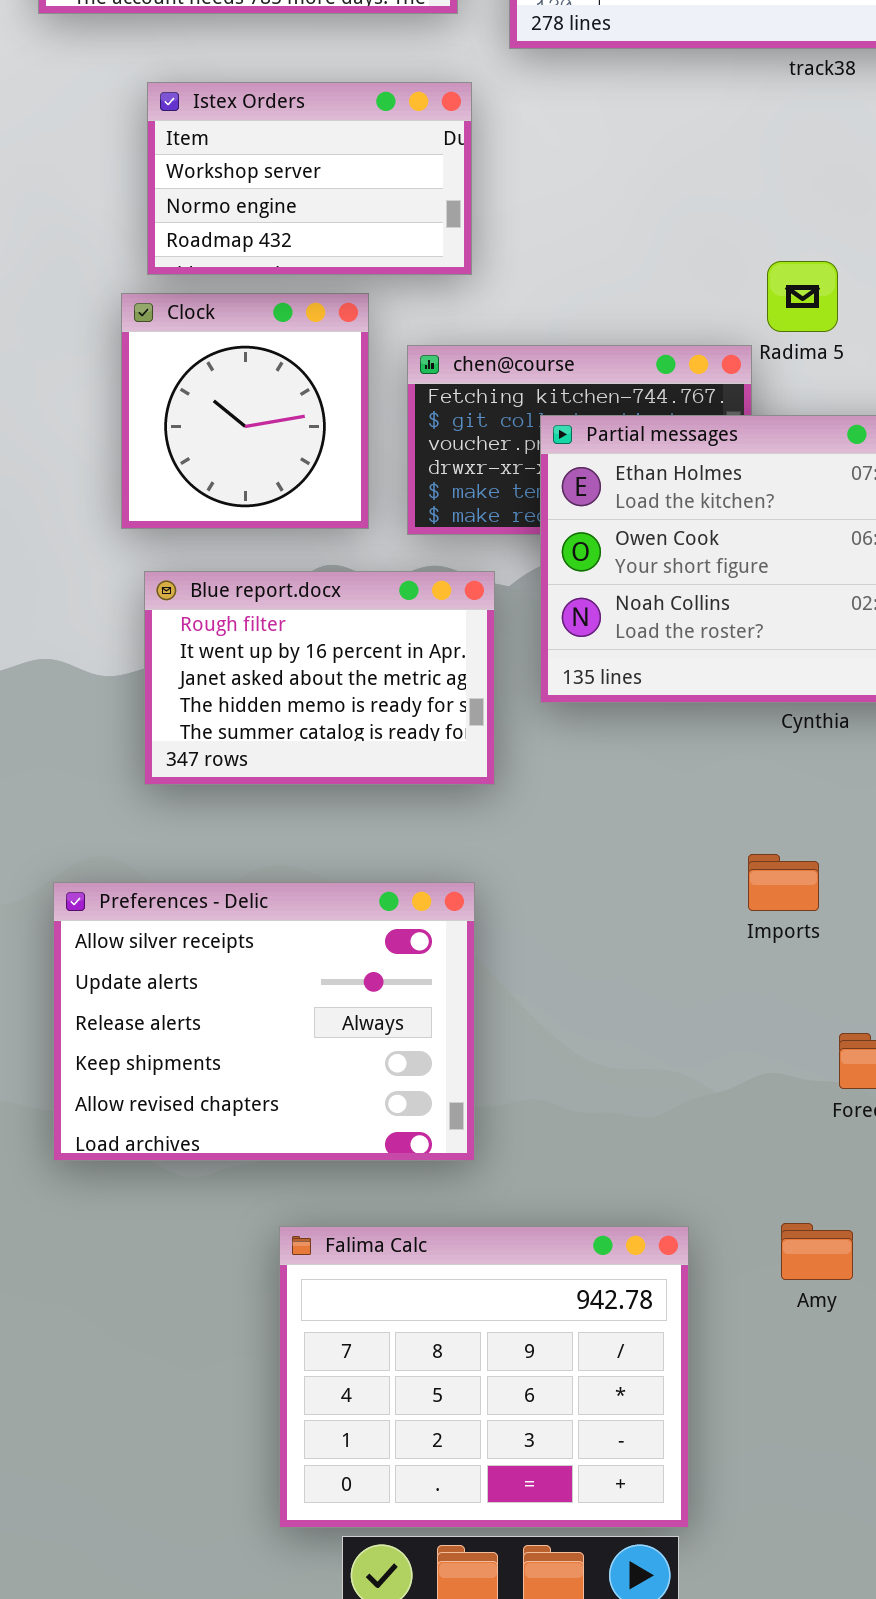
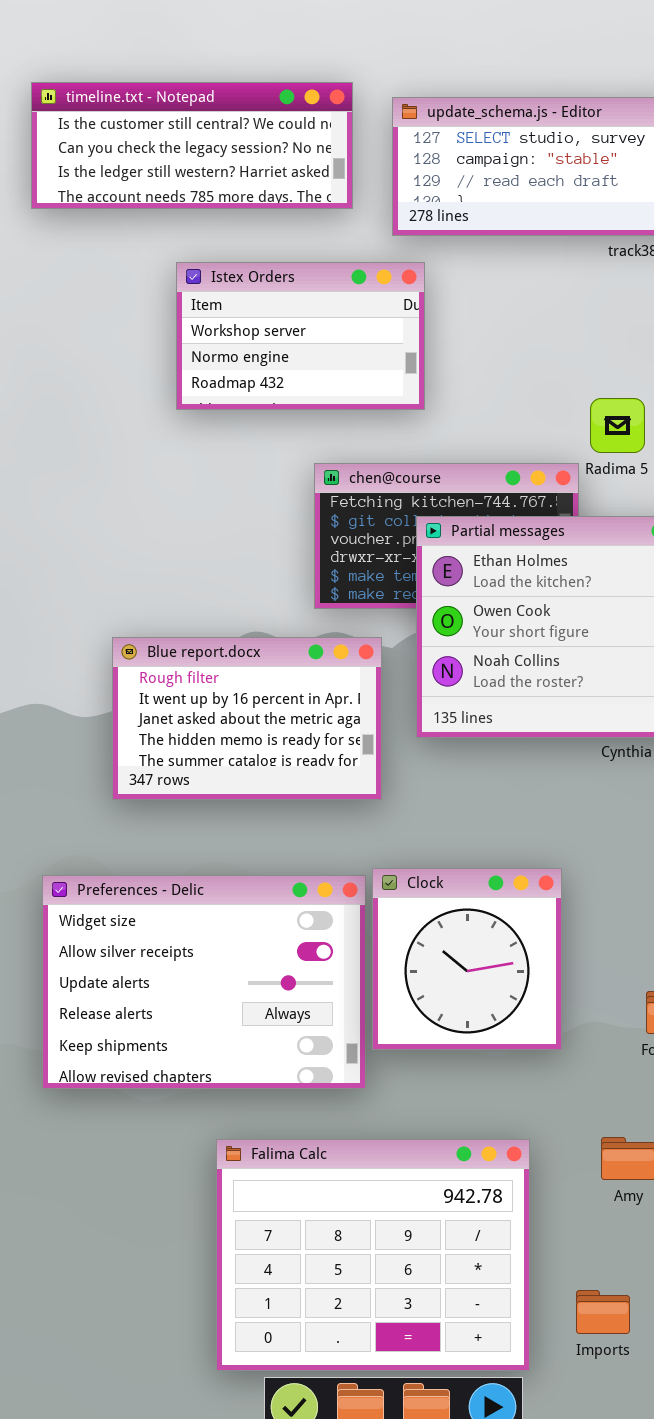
Istex Orders: [147,82,472,275] -> [176,262,425,410], moved
Clock: [121,293,369,529] -> [372,868,562,1050], moved
Imports: [748,854,819,911] -> [576,1290,630,1334], moved
Preferences - Delic: [53,882,475,1161] -> [42,875,366,1089], scrolled up 1 row

